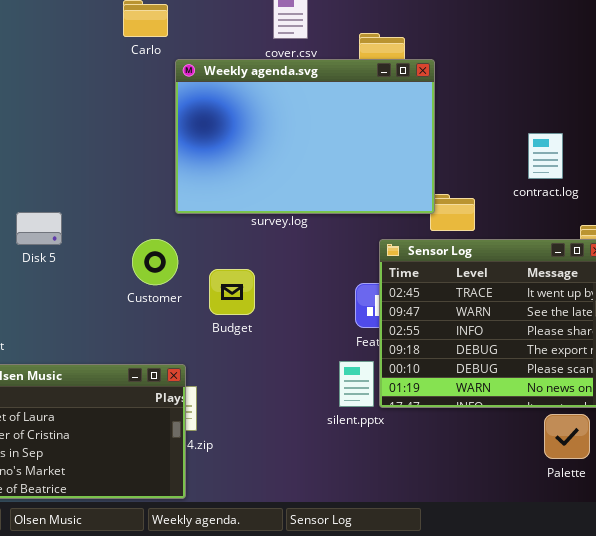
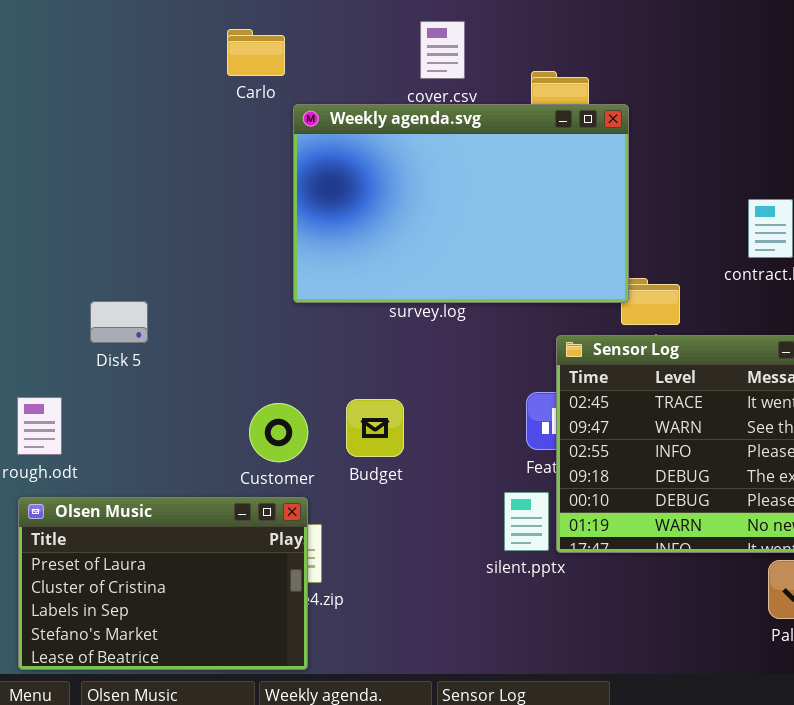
Customer: [132,239,178,285] -> [249,403,308,462], moved
Budget: [209,269,255,315] -> [346,399,404,457], moved

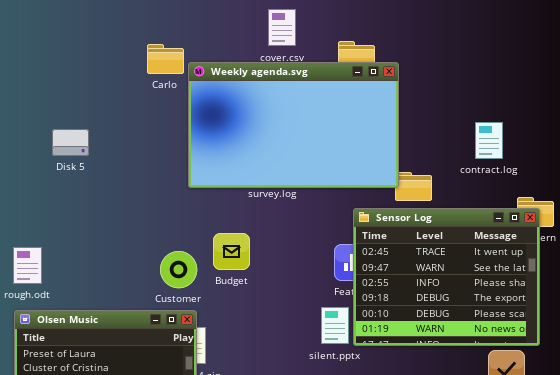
Carlo: [227,29,285,76] -> [147,44,184,74], moved
Disk 5: [90,301,148,343] -> [52,129,89,156], moved
Budget: [346,399,404,457] -> [213,233,250,270], moved

